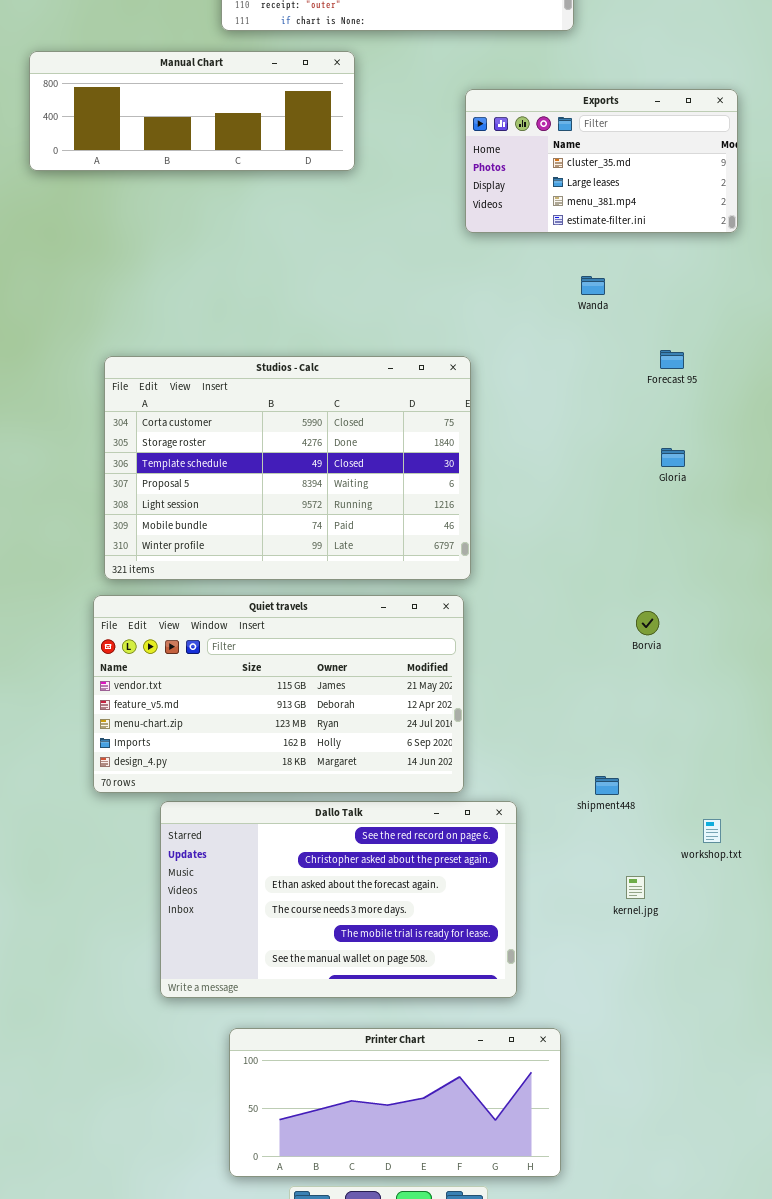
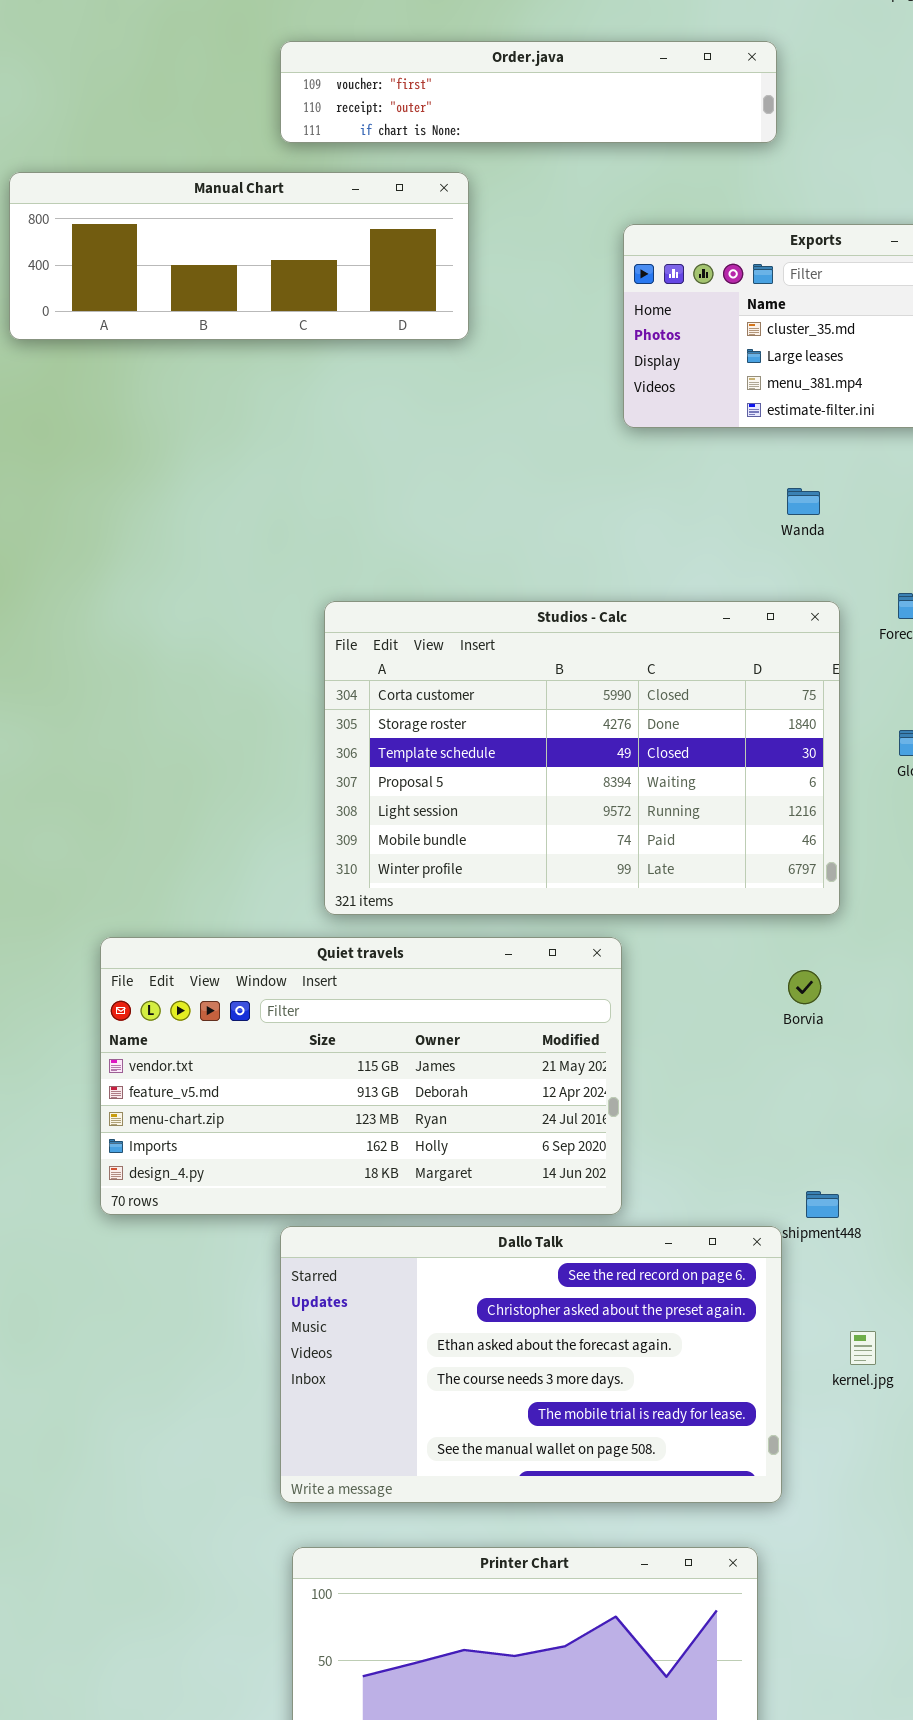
Studios - Calc: [104,356,471,580] -> [324,601,840,915], moved
Borvia: [636,611,659,635] -> [788,970,821,1004], moved
Dallo Talk: [160,801,517,998] -> [280,1226,782,1503], moved

